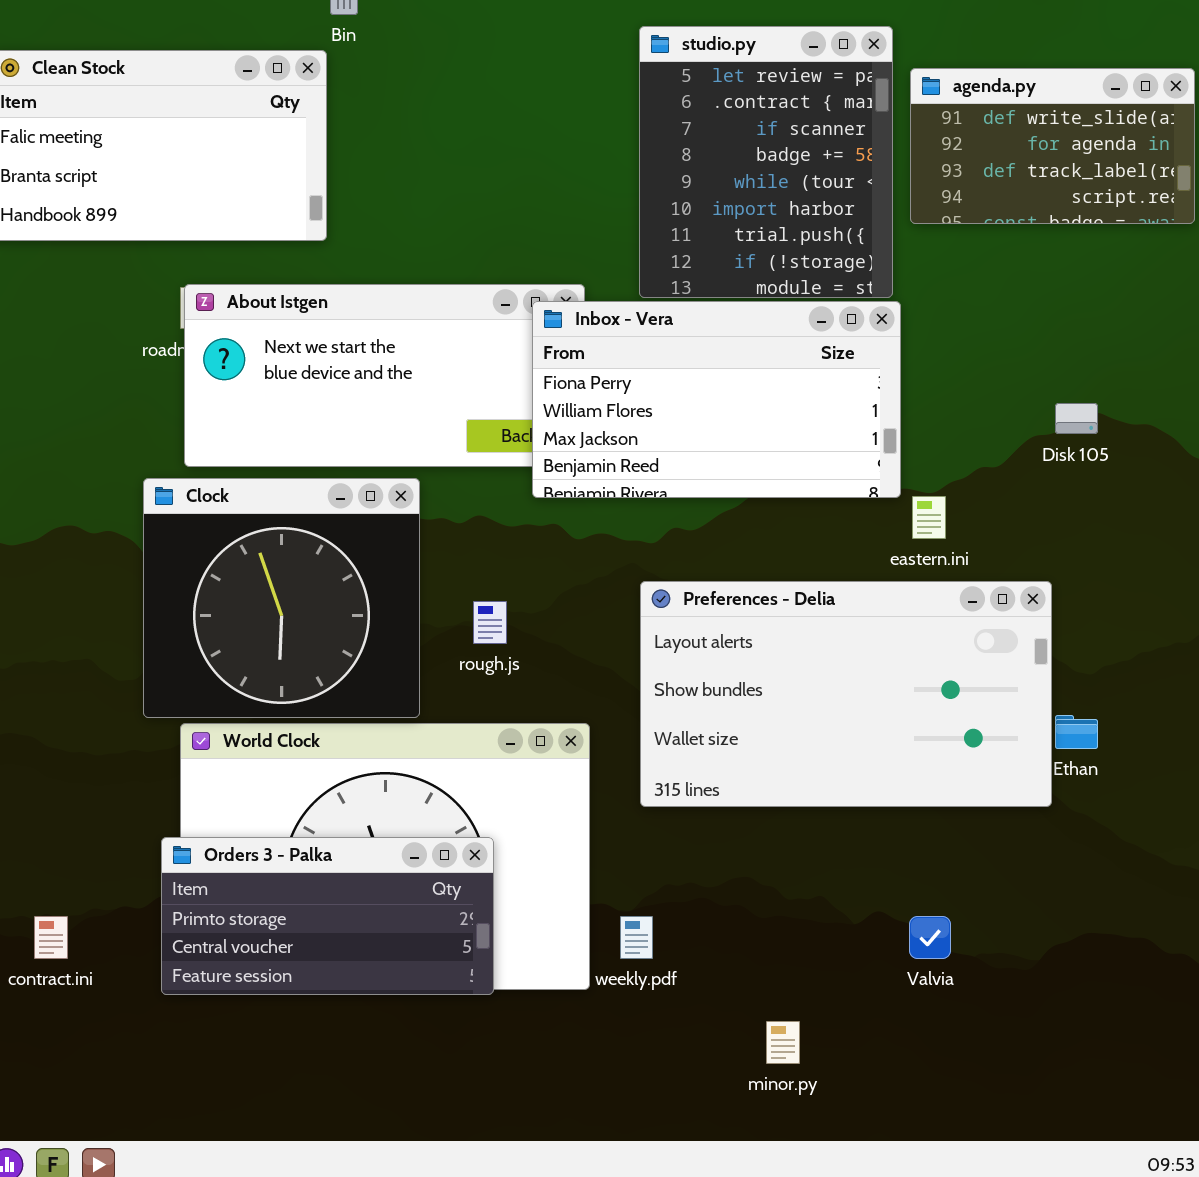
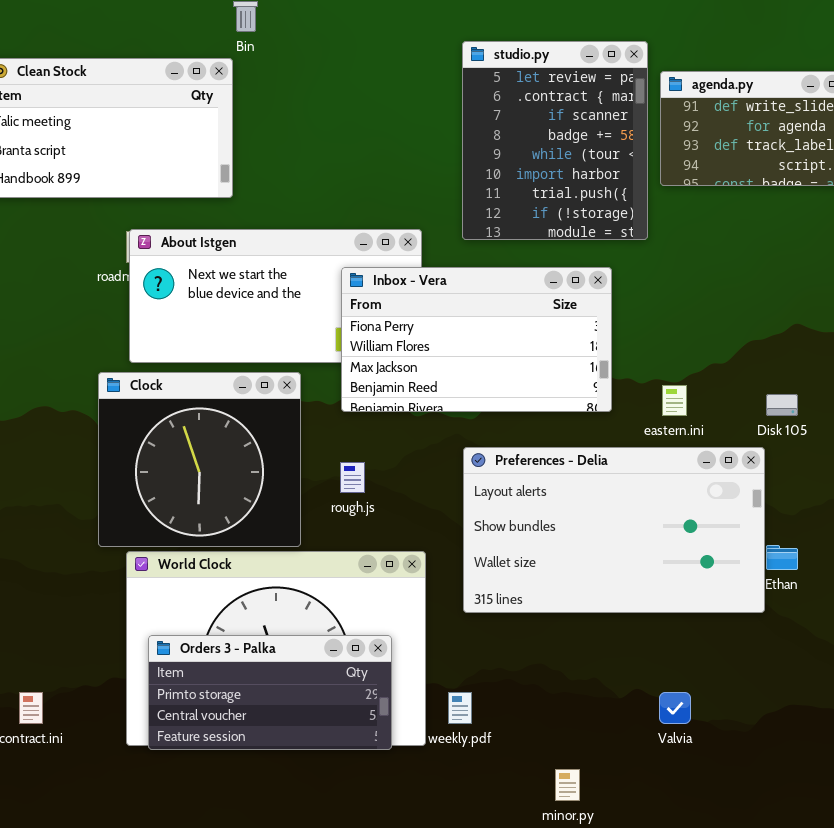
Inbox - Vera: [532,301,901,498] -> [341,267,612,412], moved
Disk 105: [1055,403,1098,434] -> [766,394,798,416], moved
Orders 3 - Palka: [161,837,494,995] -> [148,635,392,750], moved

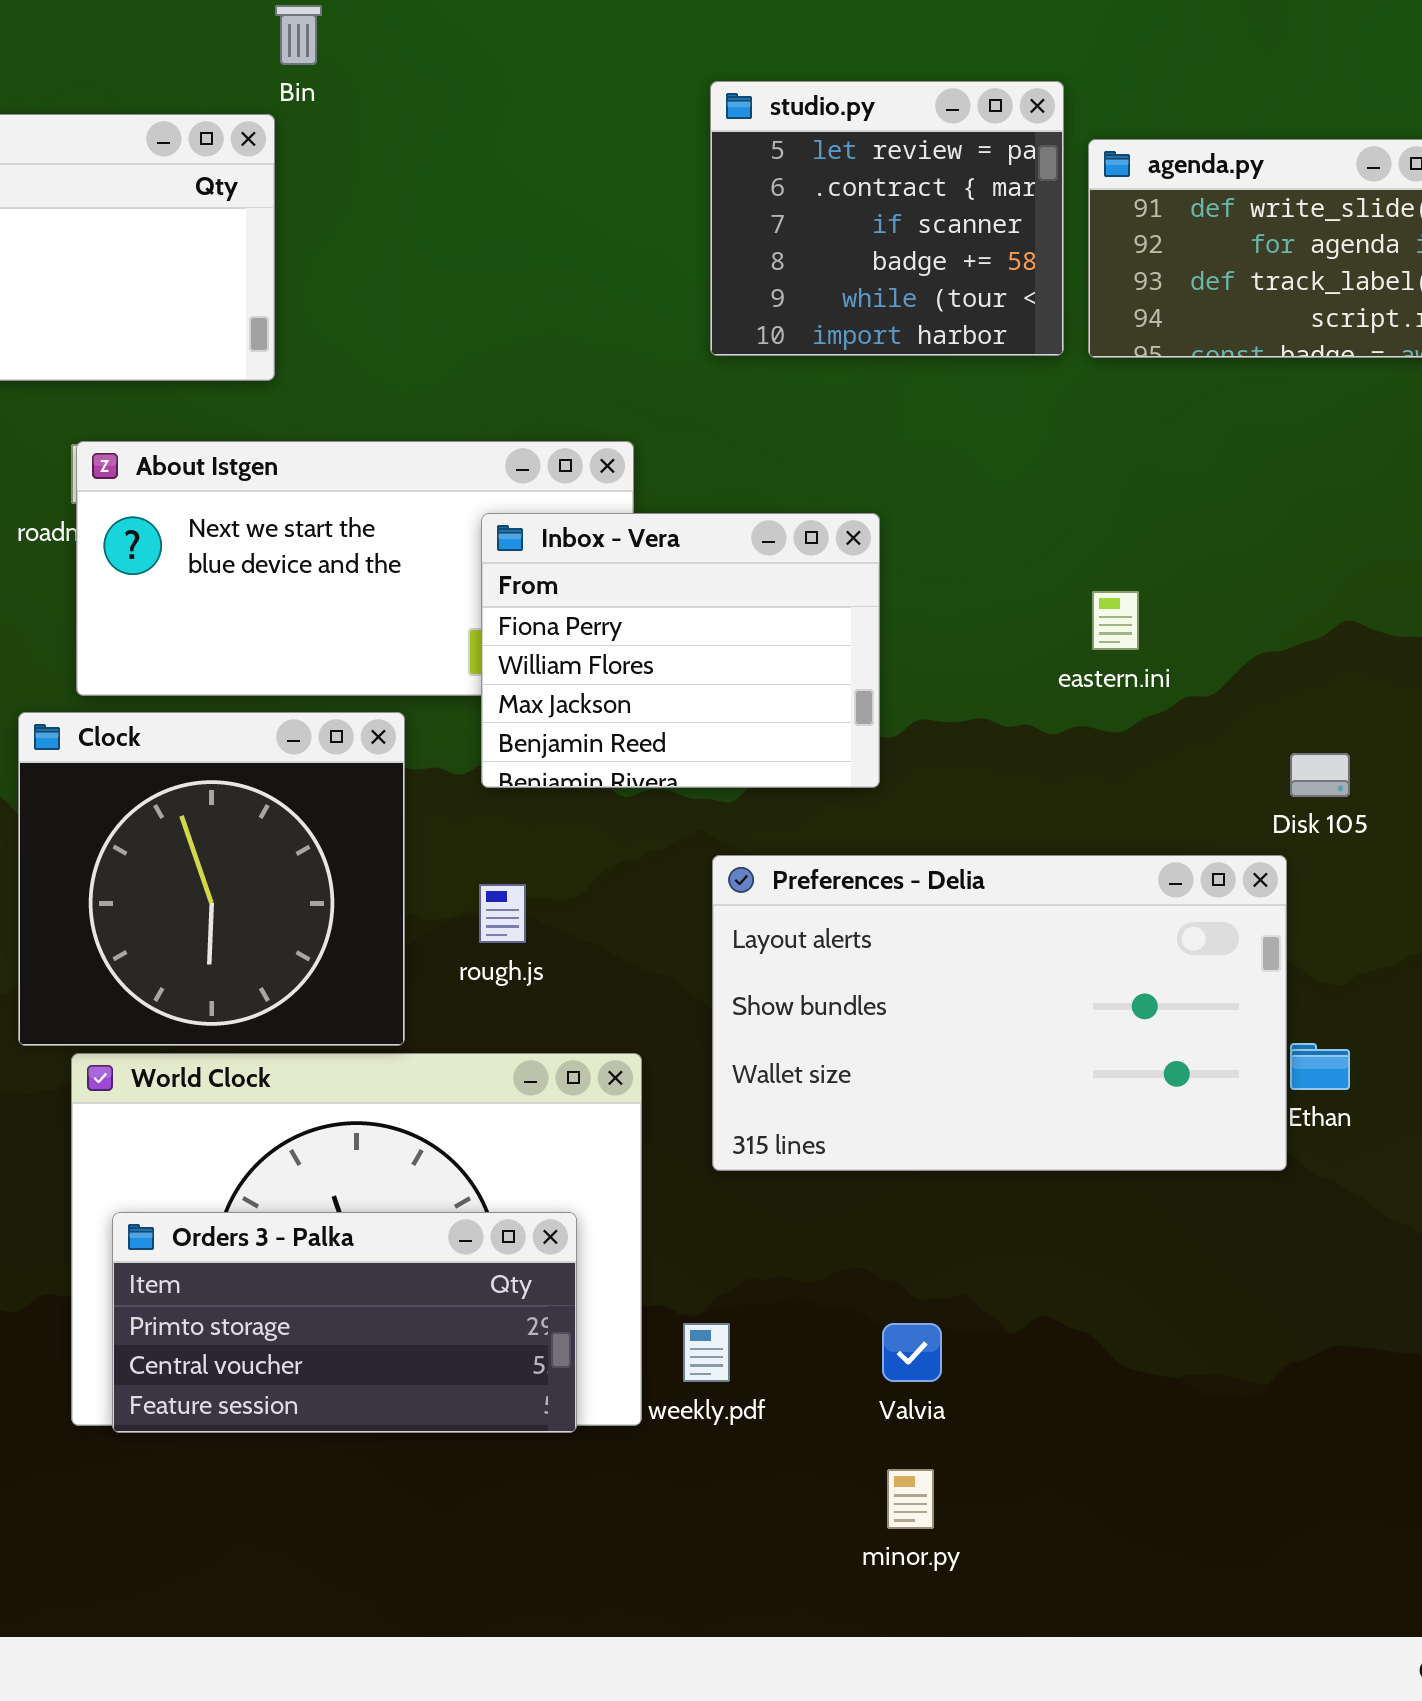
studio.py: [462,41,648,240] -> [710,81,1064,356], resized
Inbox - Vera: [341,267,612,412] -> [481,513,880,788], resized
eastern.ini: [662,385,687,416] -> [1092,591,1139,650], moved
Valvia: [659,692,691,724] -> [882,1323,942,1382], moved

